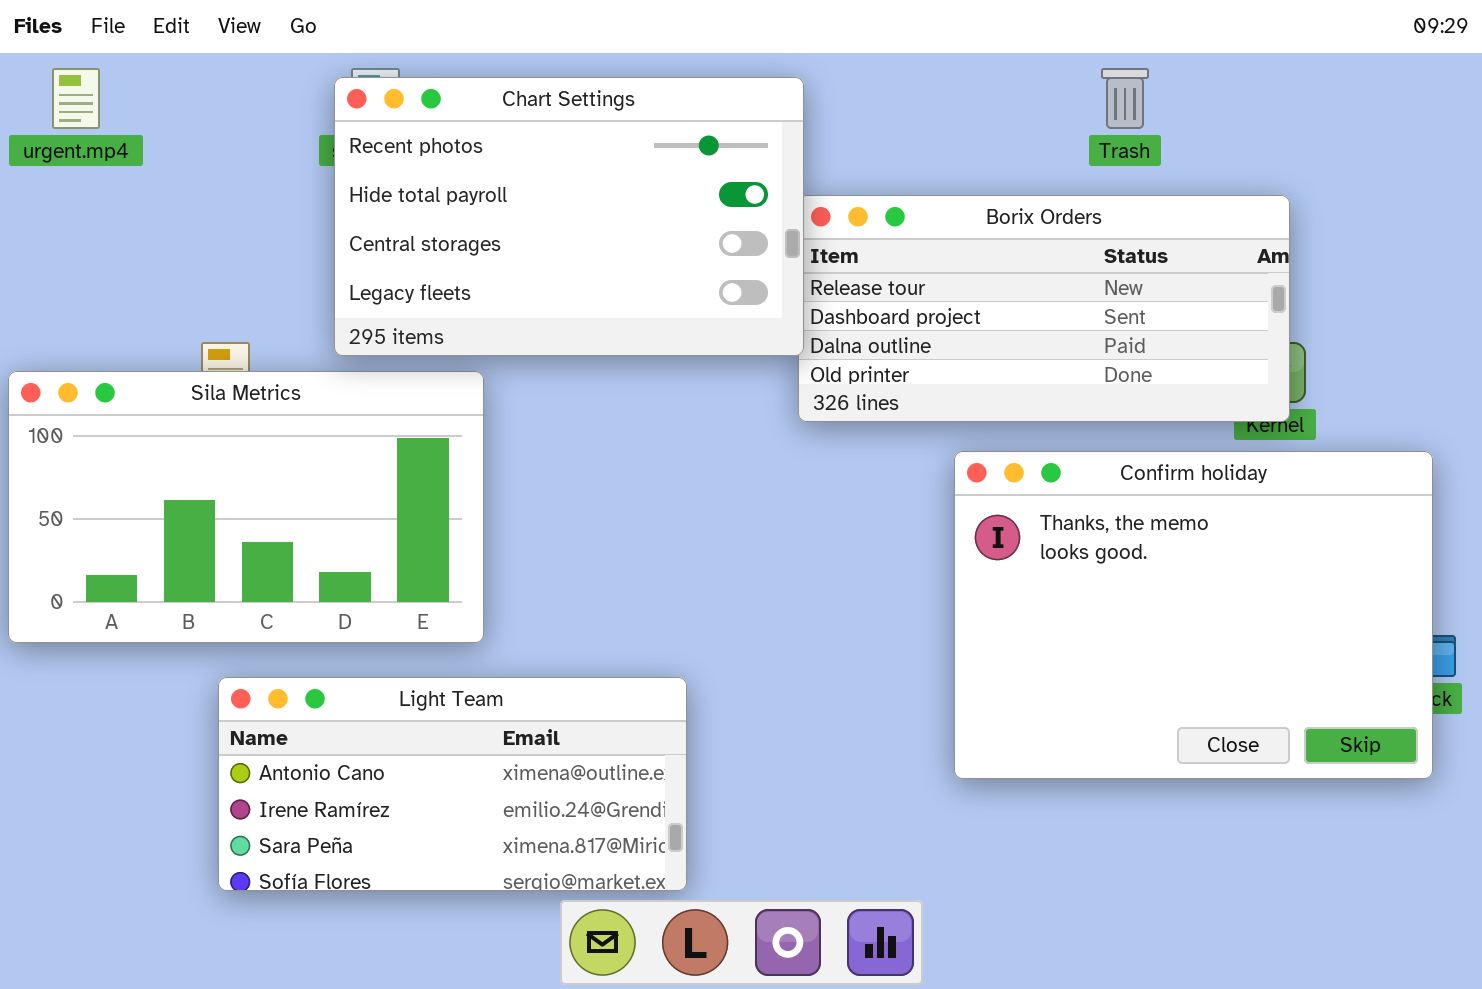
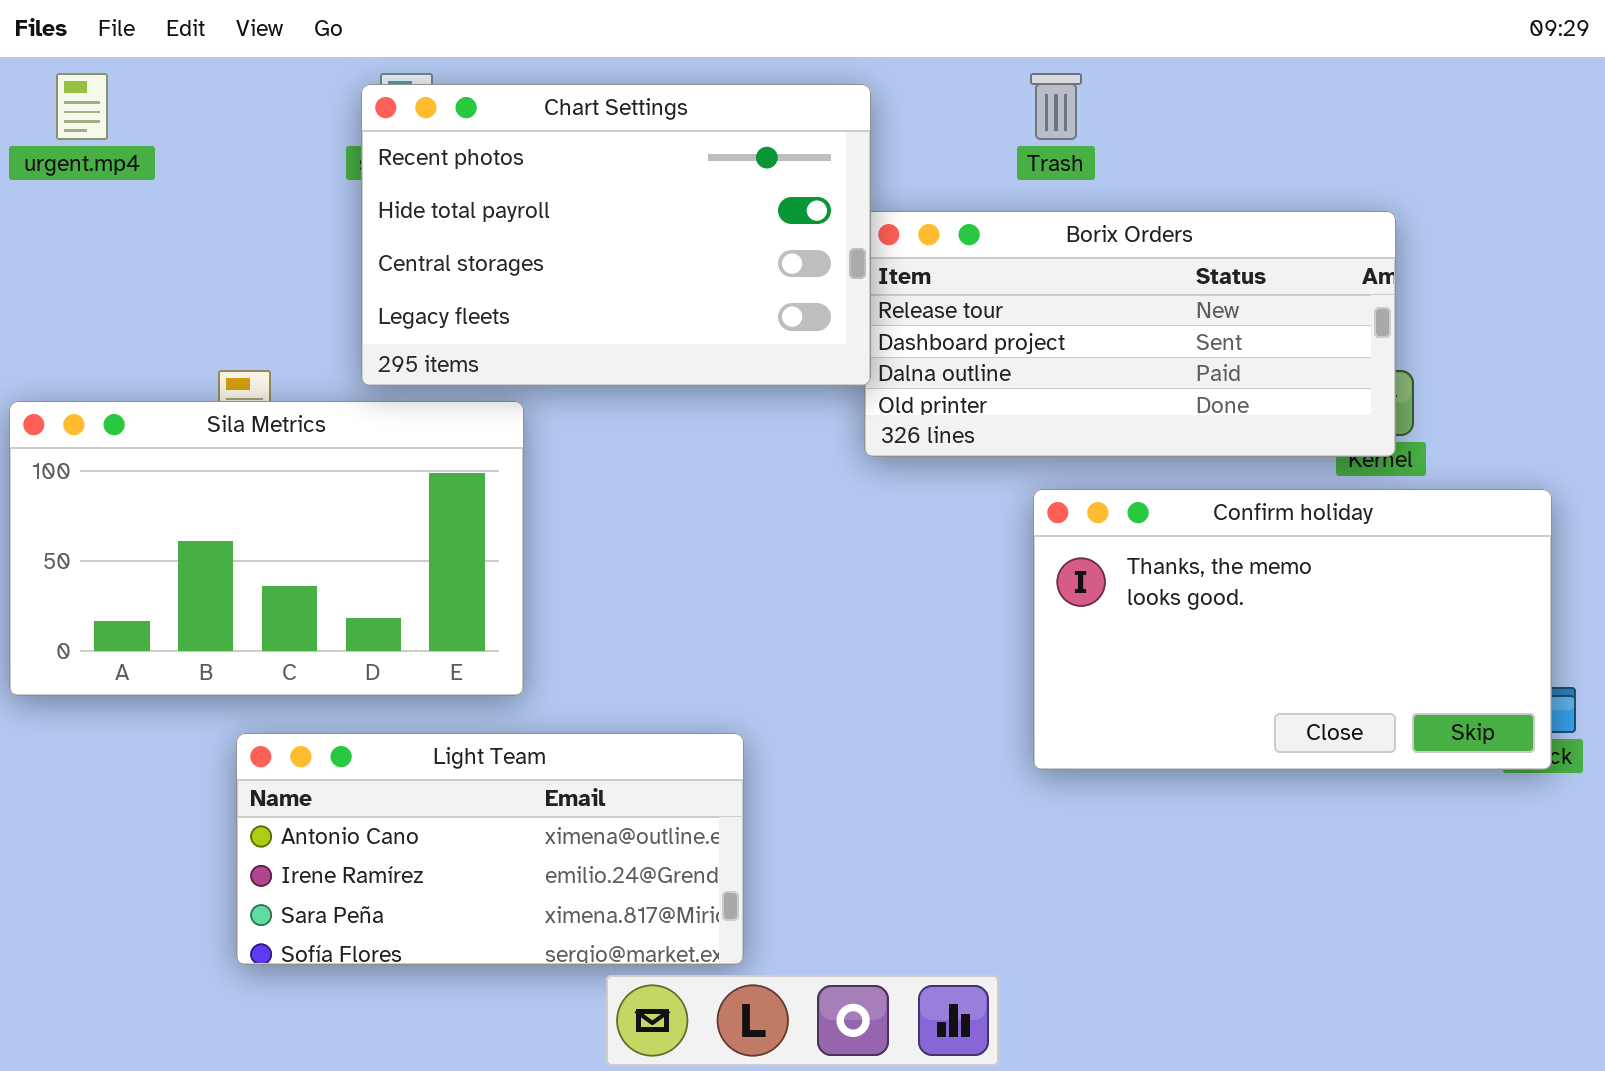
Trash: [1101,68,1149,129] -> [1030,73,1082,140], moved
Confirm holiday: [954,451,1433,779] -> [1033,489,1552,770], resized

